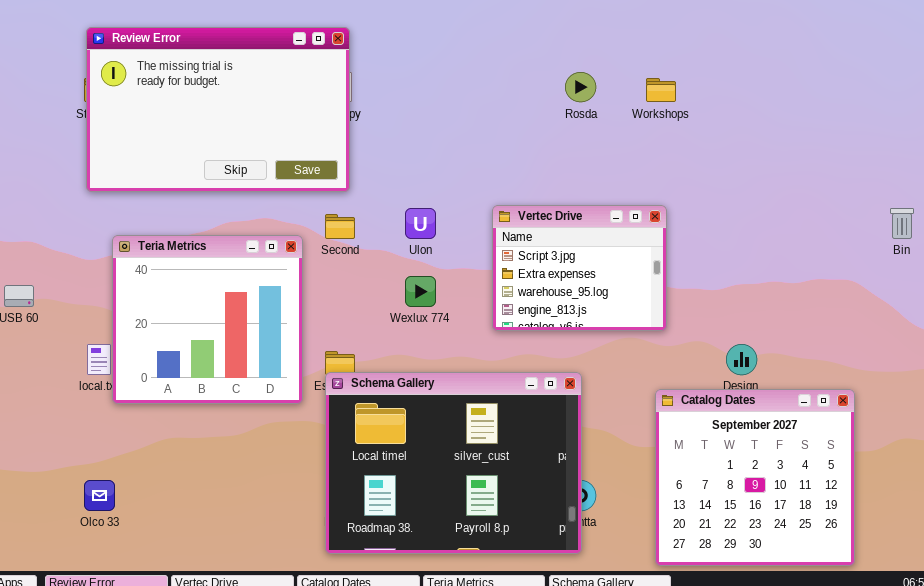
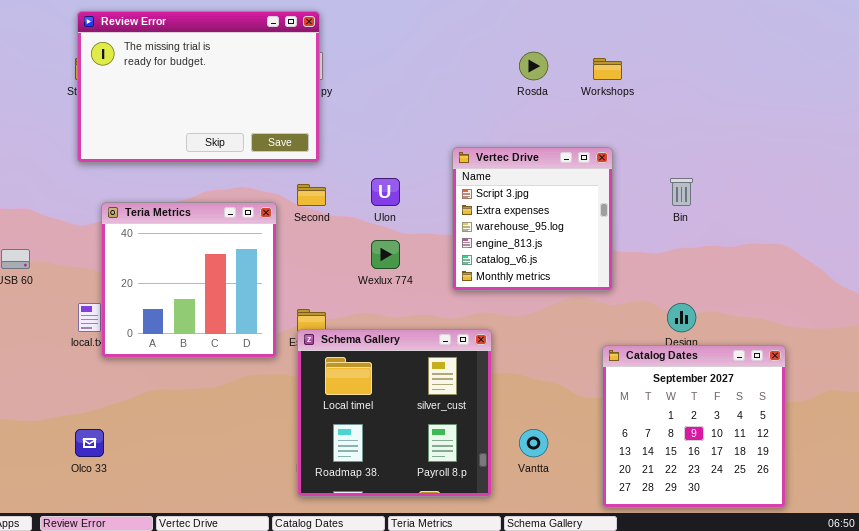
Vertec Drive: [492,205,667,331] -> [452,147,613,291], resized
Bin: [890,208,914,239] -> [670,178,693,206], moved
Schema Gallery: [325,372,582,554] -> [297,329,492,497], resized

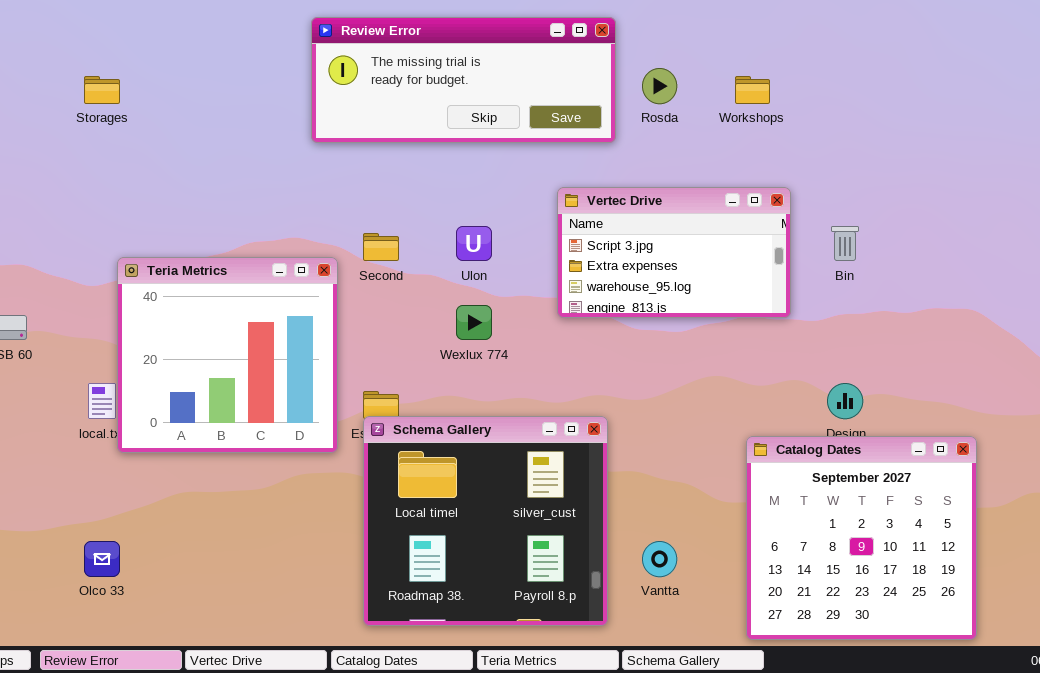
Review Error: [77,11,320,163] -> [311,17,616,143], moved, resized
Vertec Drive: [452,147,613,291] -> [557,187,791,318], resized

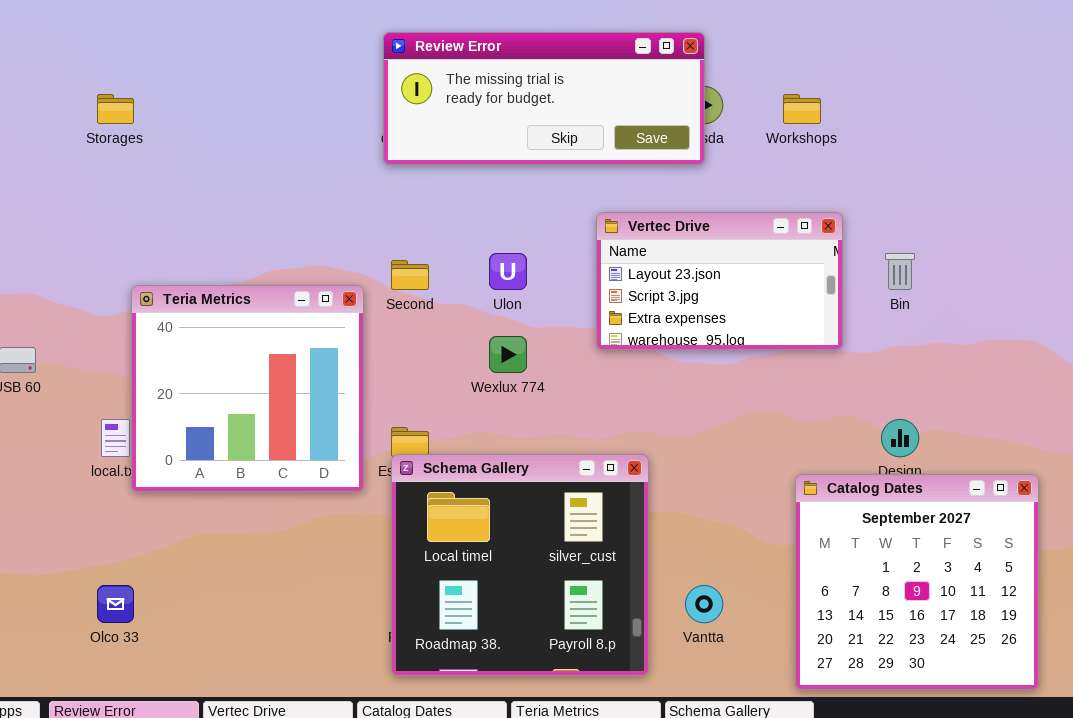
Review Error: [311,17,616,143] -> [383,32,705,165], moved
Vertec Drive: [557,187,791,318] -> [596,212,843,350], scrolled up 1 row

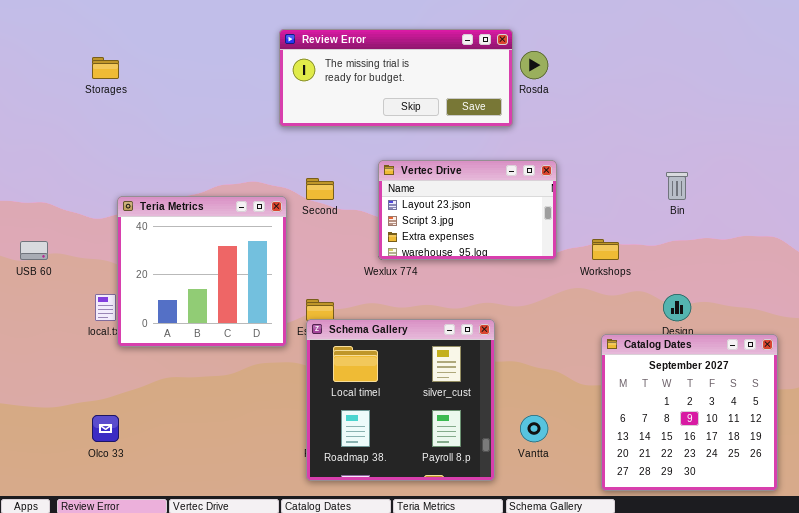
Review Error: [383,32,705,165] -> [279,29,513,127], moved
Workshops: [783,94,821,124] -> [592,239,619,260], moved
Vertec Drive: [596,212,843,350] -> [378,160,557,260], moved

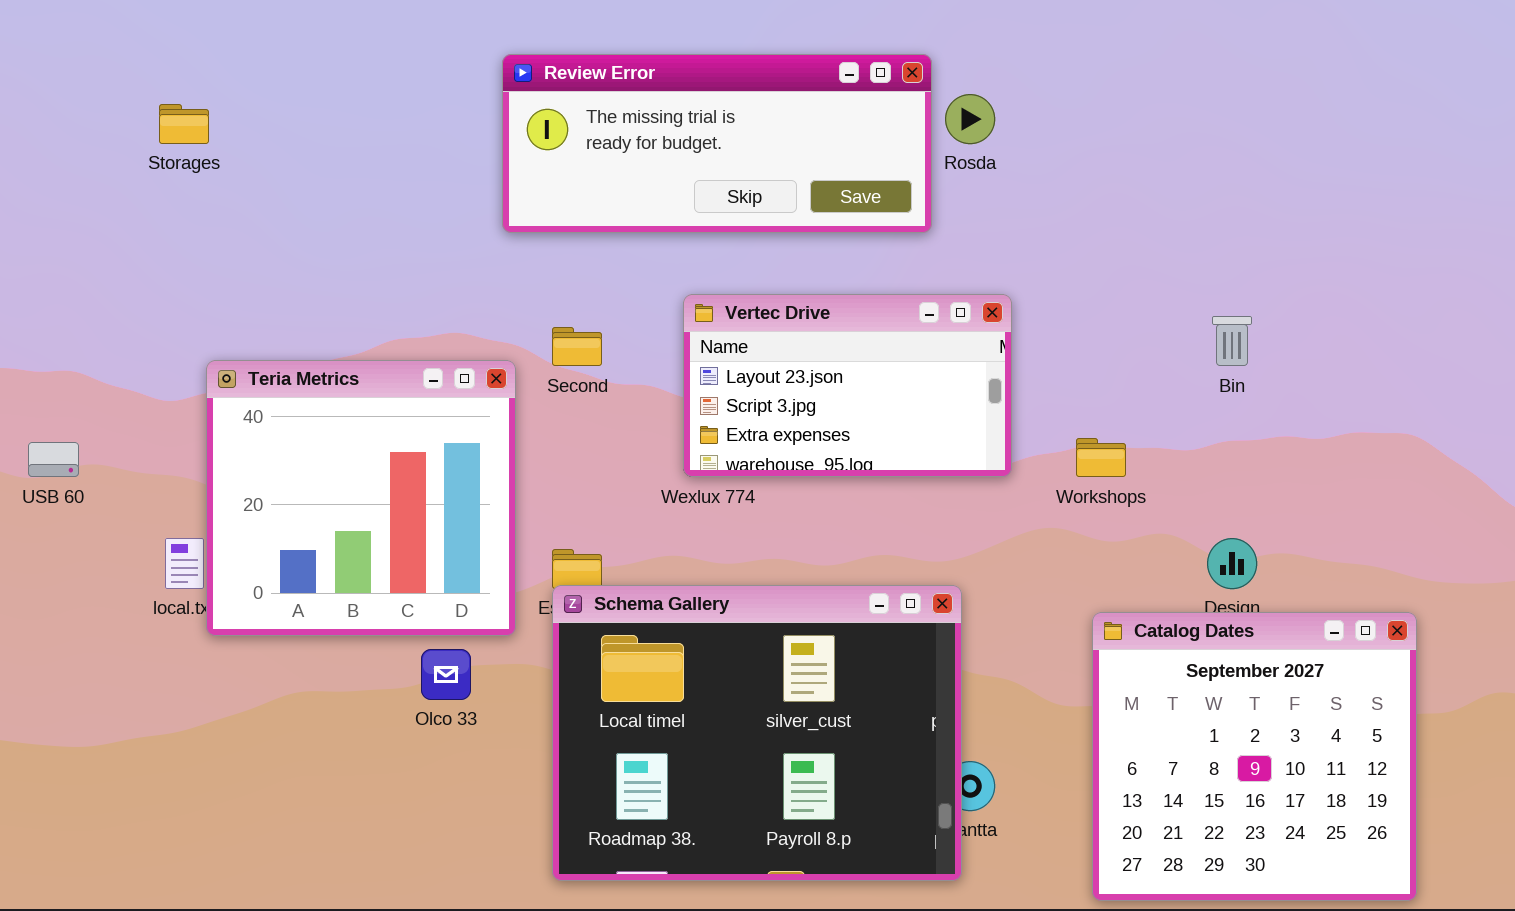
Schema Gallery: [306,319,495,481] -> [552,585,962,881], resized
Olco 33: [92,415,119,442] -> [421,649,471,700], moved

